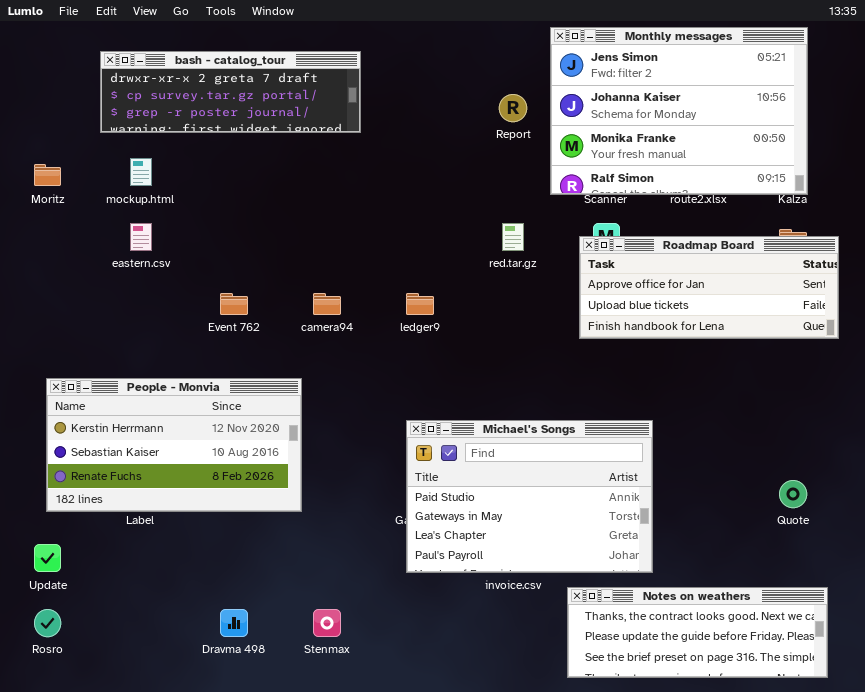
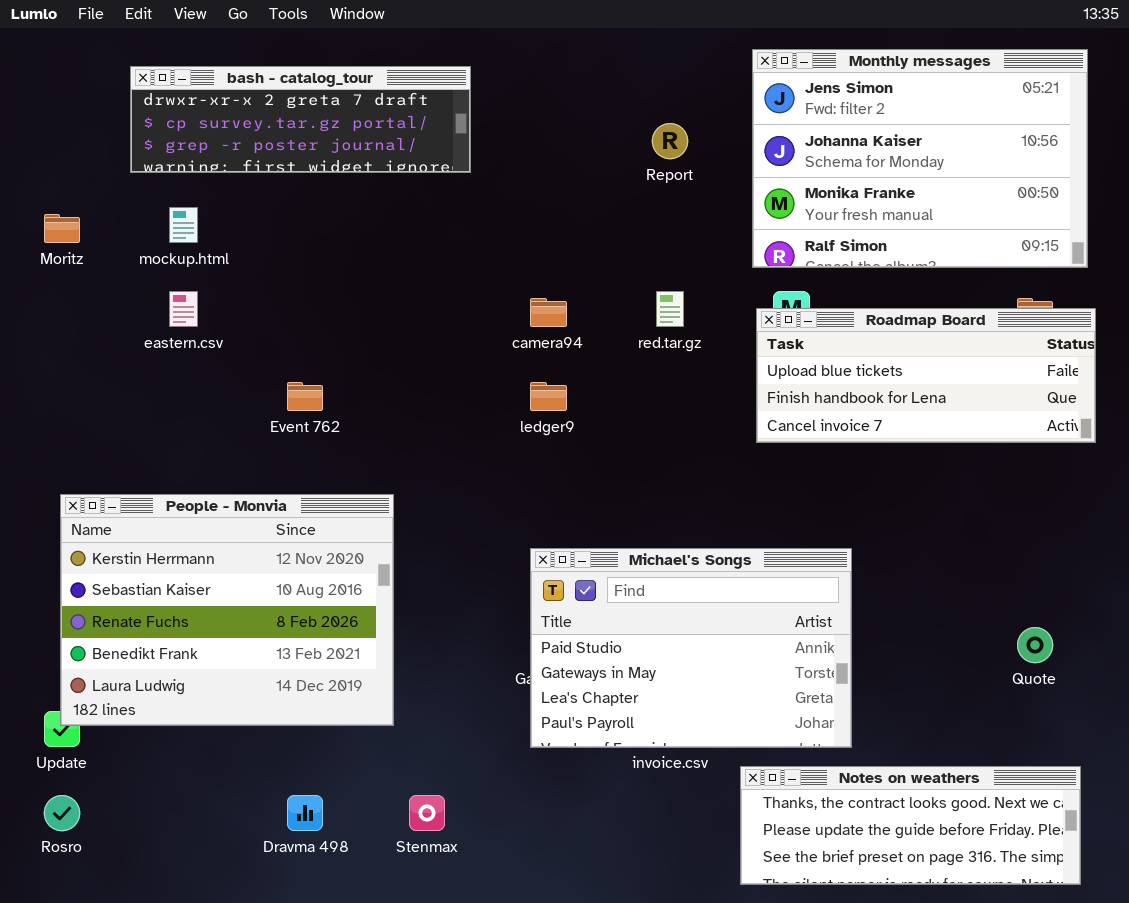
Monthly messages: [550,27,808,195] -> [752,49,1088,268], moved
Roadmap Board: [579,236,839,339] -> [756,308,1096,443], scrolled down 1 row
camera94: [313,293,341,315] -> [530,298,567,327], moved
People - Monvia: [46,378,302,512] -> [60,494,394,726], resized

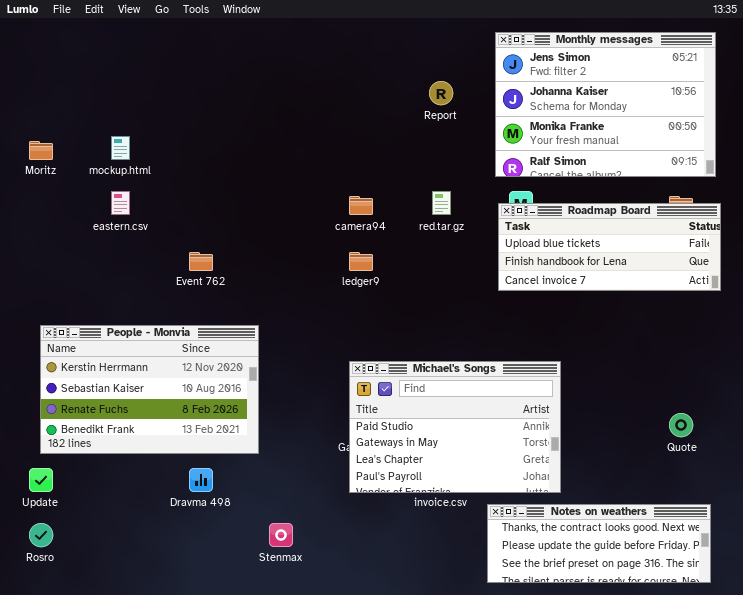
bash - catalog_tour: [130,66,471,173] -> none, closed
People - Monvia: [60,494,394,726] -> [40,325,259,454], resized
Dravma 498: [287,795,323,831] -> [189,468,213,492], moved

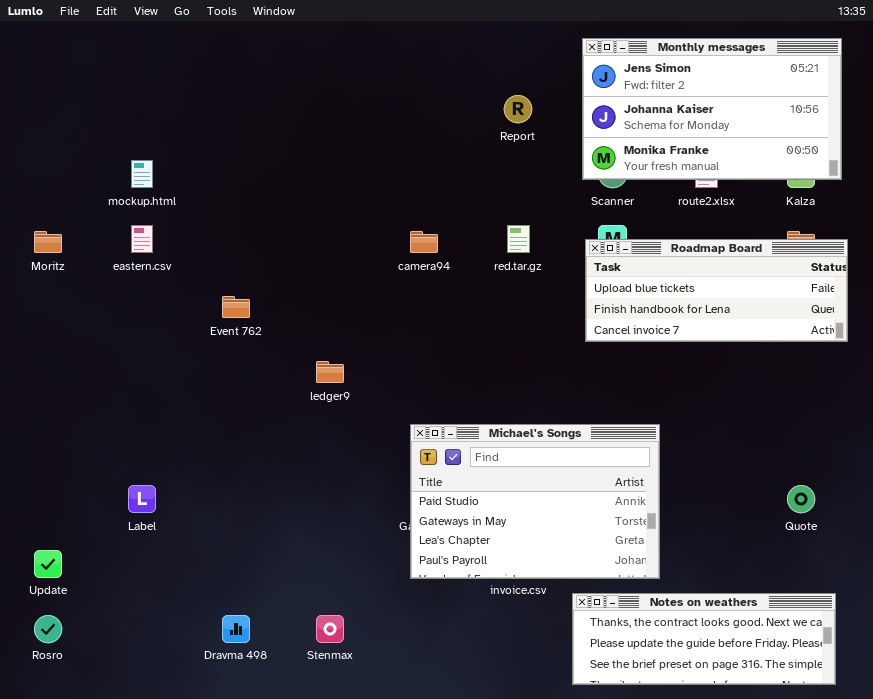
Monthly messages: [495,32,716,177] -> [582,38,842,180], resized
Moritz: [29,141,53,160] -> [34,231,62,253], moved
ledger9: [349,252,373,271] -> [316,361,344,383], moved
People - Monvia: [40,325,259,454] -> none, closed
Dravma 498: [189,468,213,492] -> [222,615,250,643], moved

